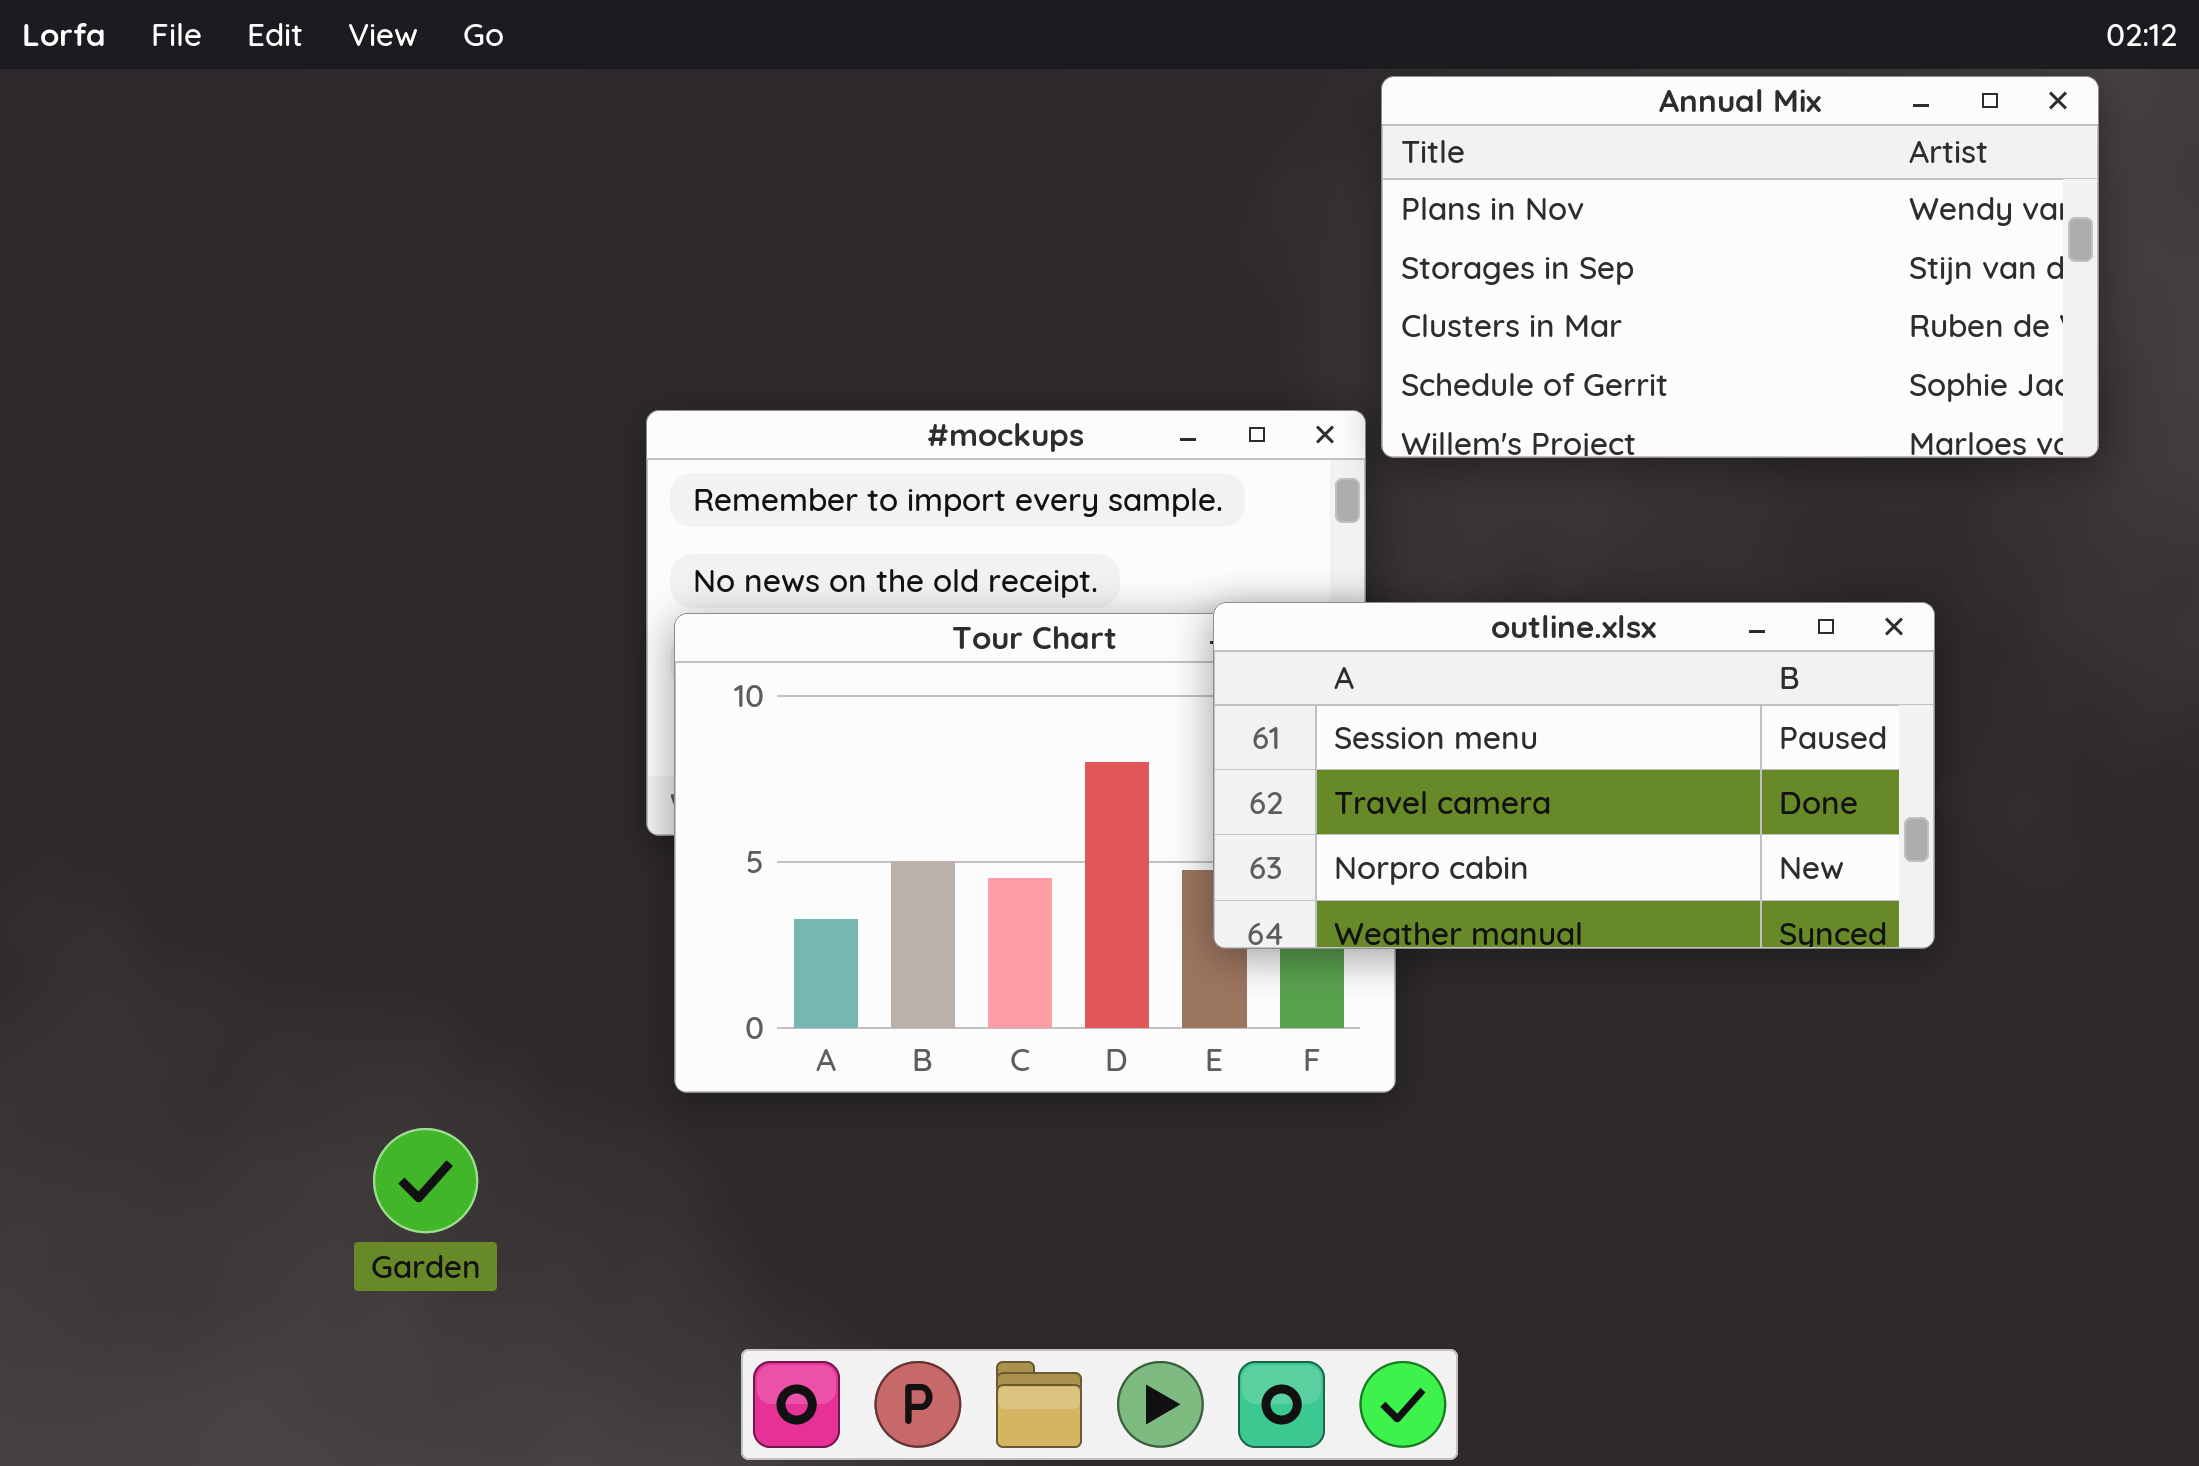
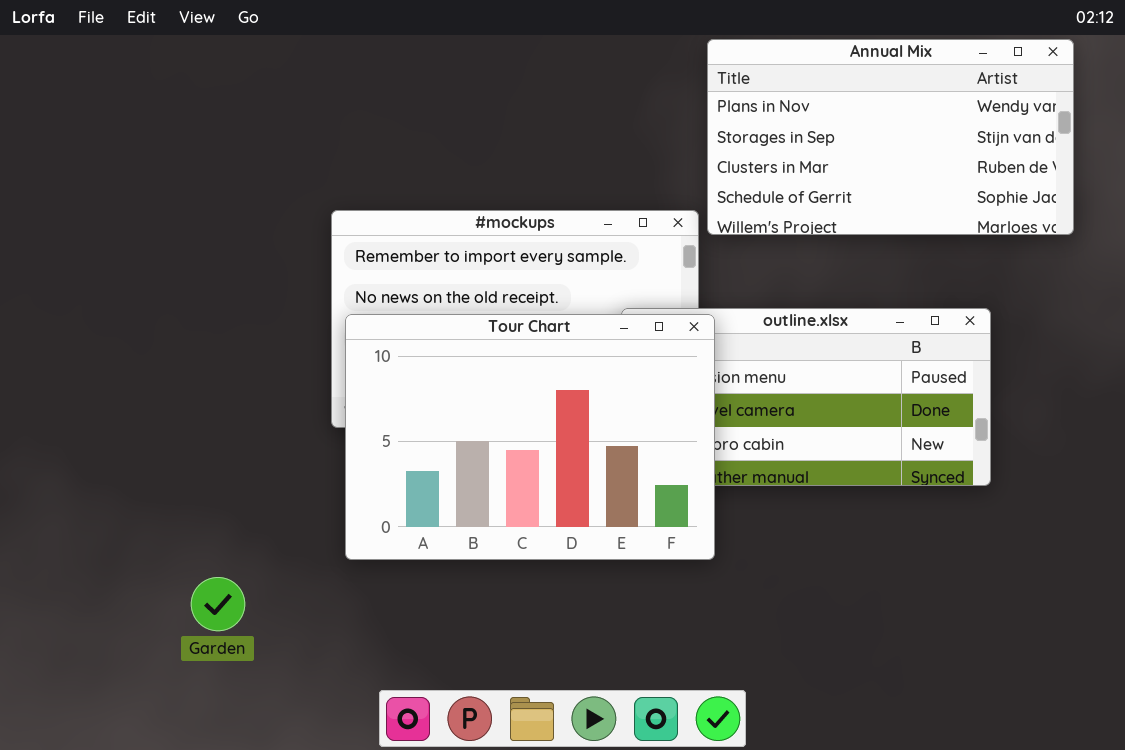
Tour Chart: [674,613,1396,1093] -> [345,314,715,560], raised

